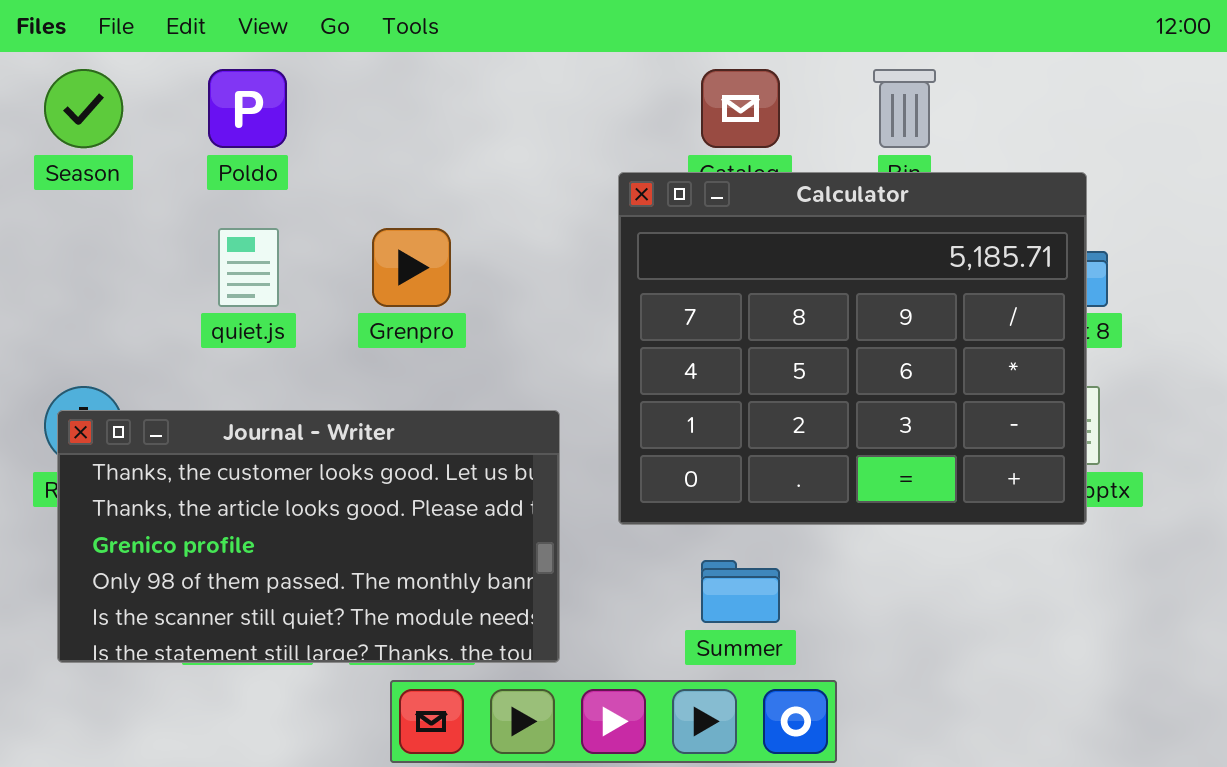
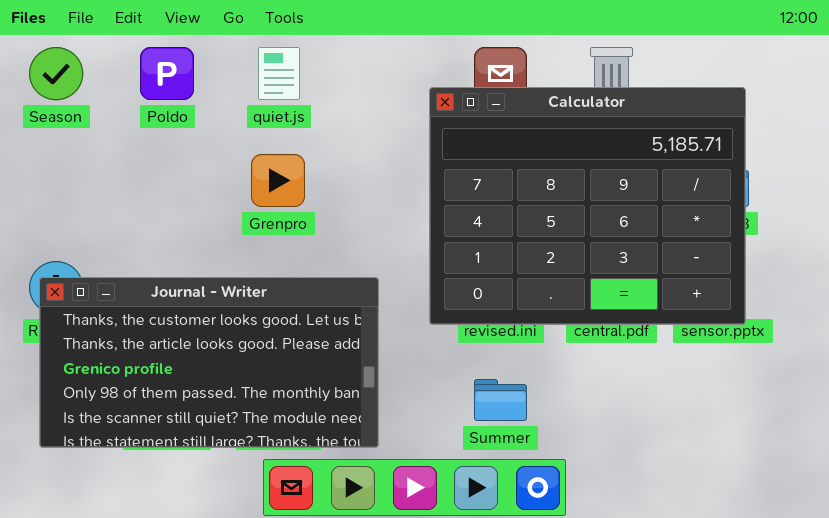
Calculator: [618,172,1087,525] -> [429,87,746,325], moved
quiet.js: [218,228,279,307] -> [258,47,300,100], moved

